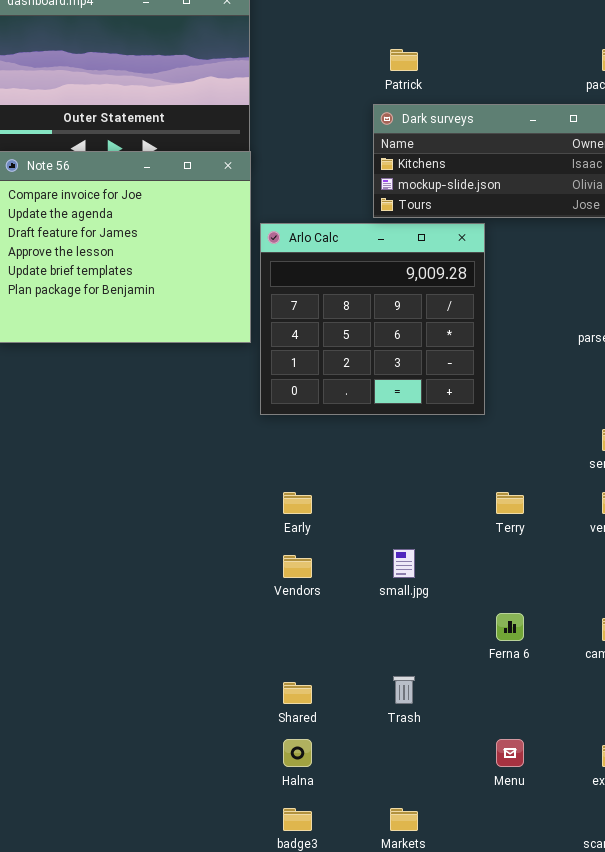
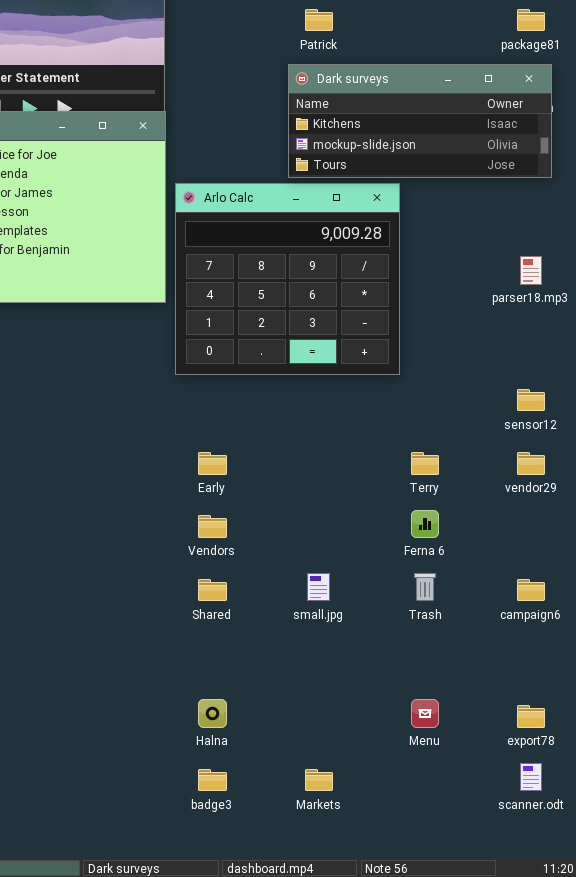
small.jpg: [393,549,415,578] -> [307,573,330,601], moved
Ferna 6: [496,613,524,641] -> [411,510,439,538], moved
Trash: [393,676,415,704] -> [414,573,436,601], moved
Shared: [283,682,312,704] -> [198,579,227,601], moved

